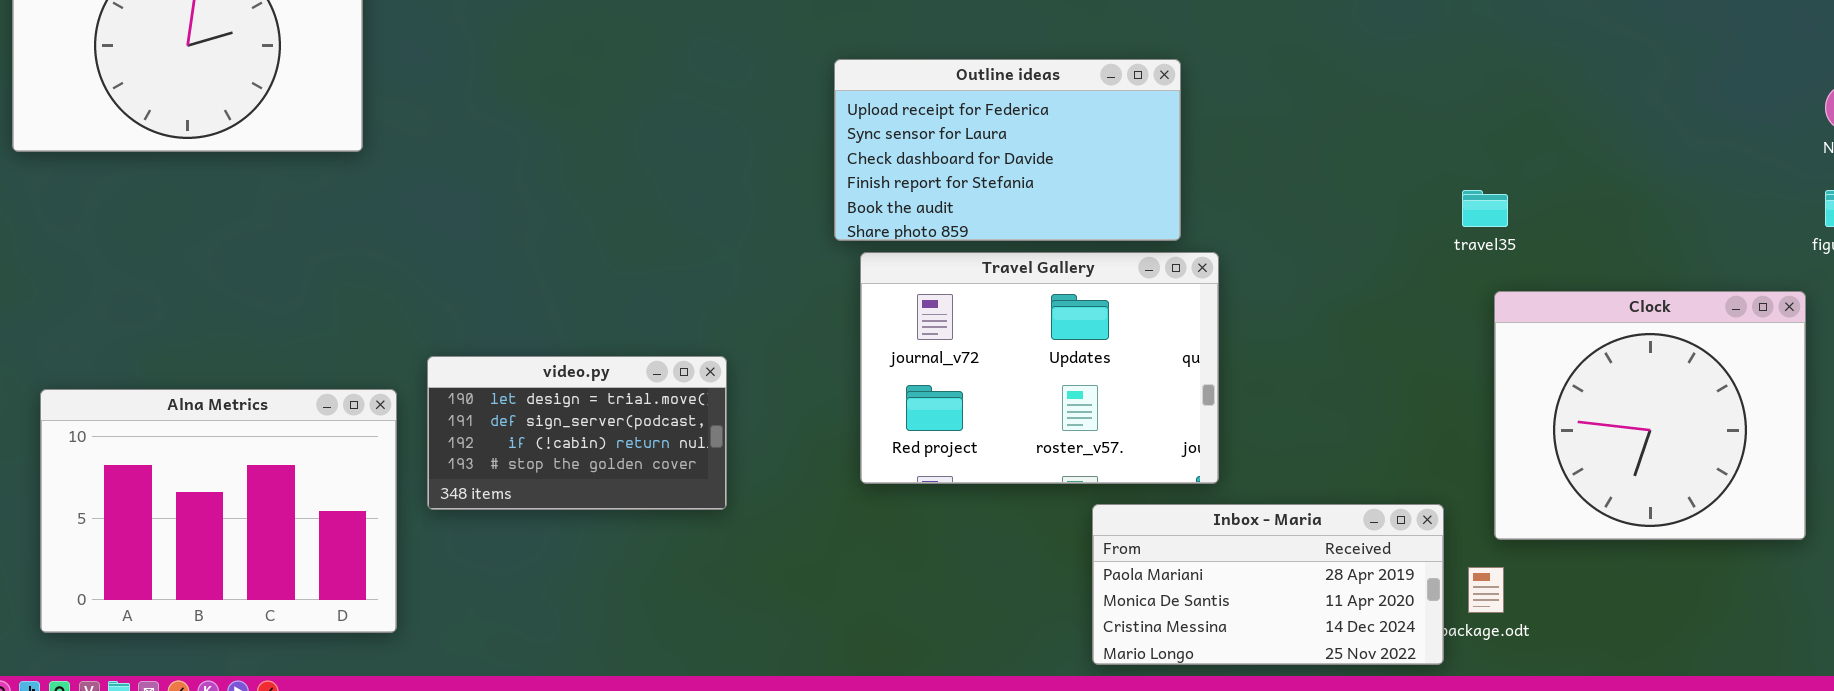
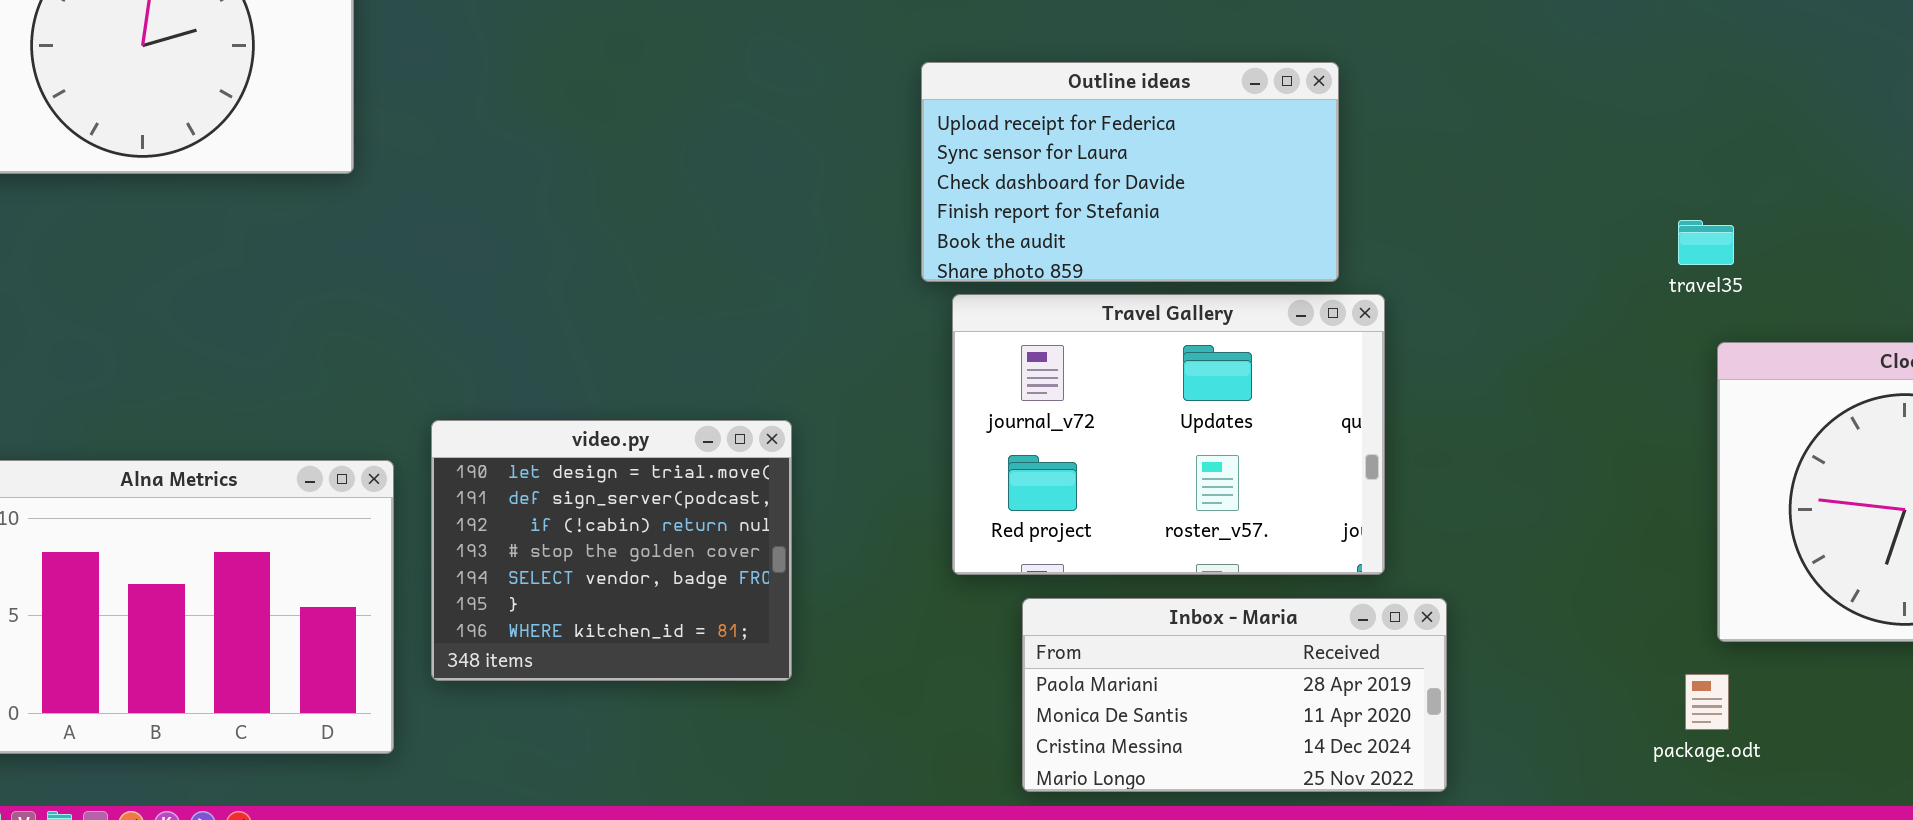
video.py: [427,356,727,510] -> [431,420,792,681], resized
Inbox - Maria: [1092,504,1444,665] -> [1022,598,1447,792], moved

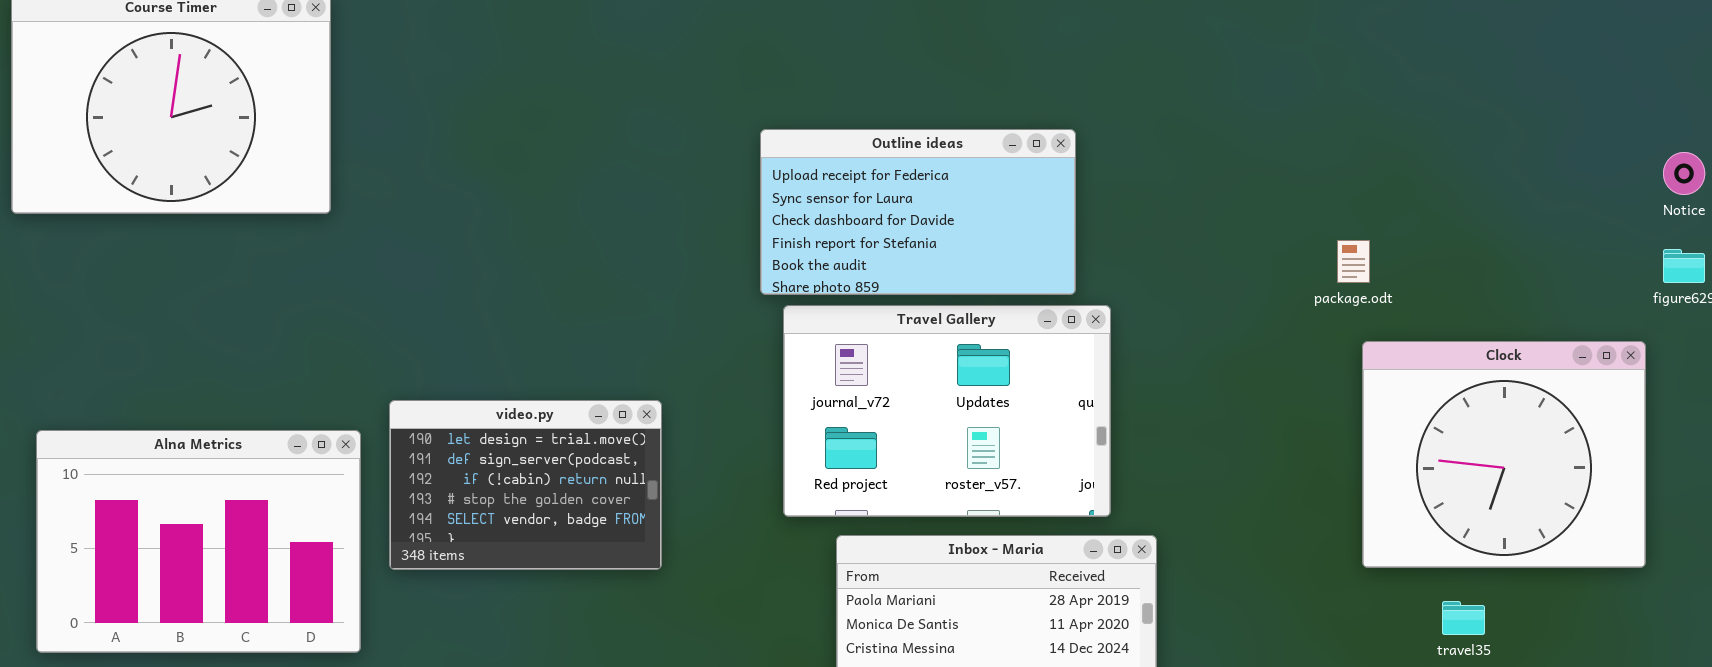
travel35: [1678,220,1734,265] -> [1442,601,1485,635], moved
video.py: [431,420,792,681] -> [389,400,662,570], resized
package.odt: [1685,674,1729,730] -> [1337,240,1370,283], moved

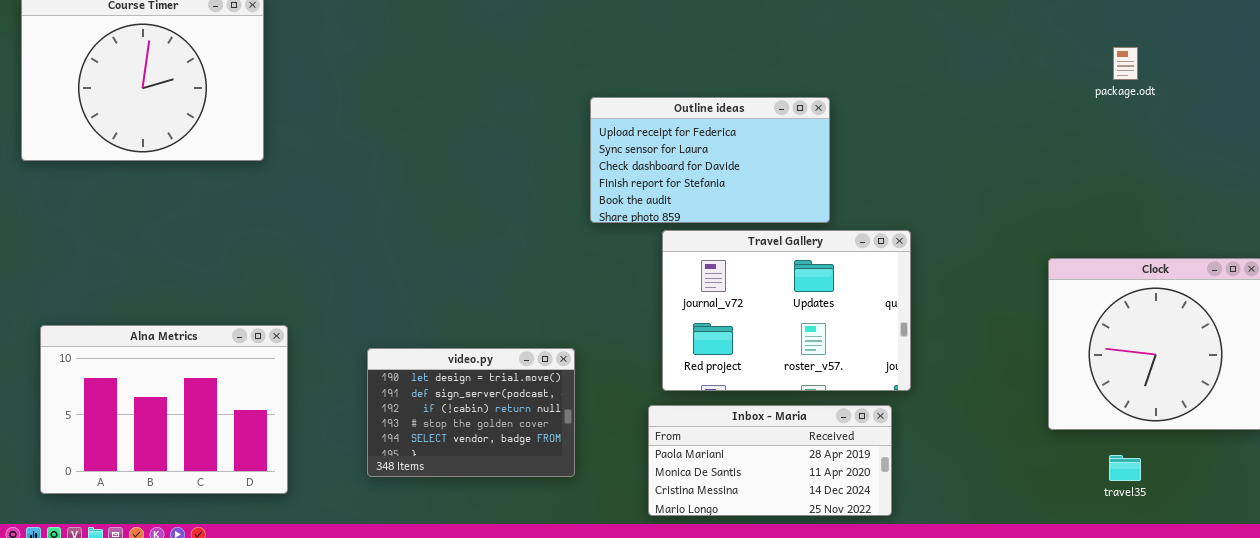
package.odt: [1337,240,1370,283] -> [1113,47,1138,80], moved
Travel Gallery: [783,305,1111,517] -> [662,230,911,391], moved
video.py: [389,400,662,570] -> [367,348,575,477], moved

